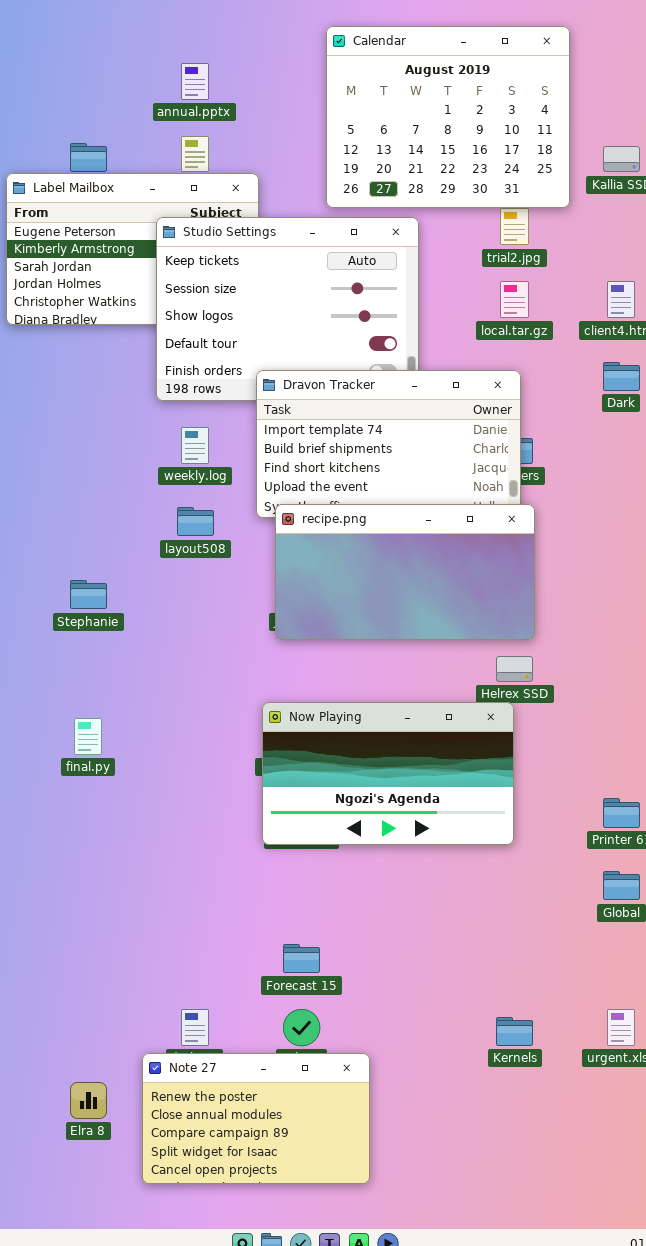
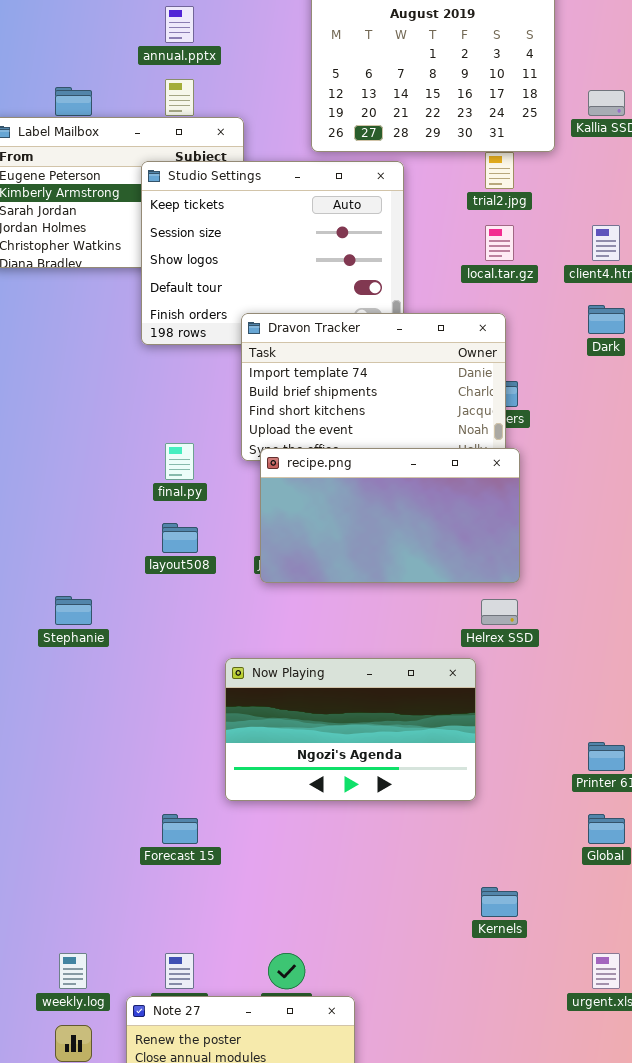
weekly.log: [181,427,209,464] -> [59,953,87,989], moved
layout508: [177,507,214,536] -> [162,523,198,553], moved
Stephanie: [70,580,107,609] -> [55,596,92,625], moved
Now Playing: [262,702,514,845] -> [225,658,476,801], moved
final.py: [74,718,102,755] -> [165,443,194,480], moved
Forecast 15: [283,944,320,973] -> [162,814,198,844], moved
Kernels: [496,1017,533,1046] -> [481,887,518,917], moved

